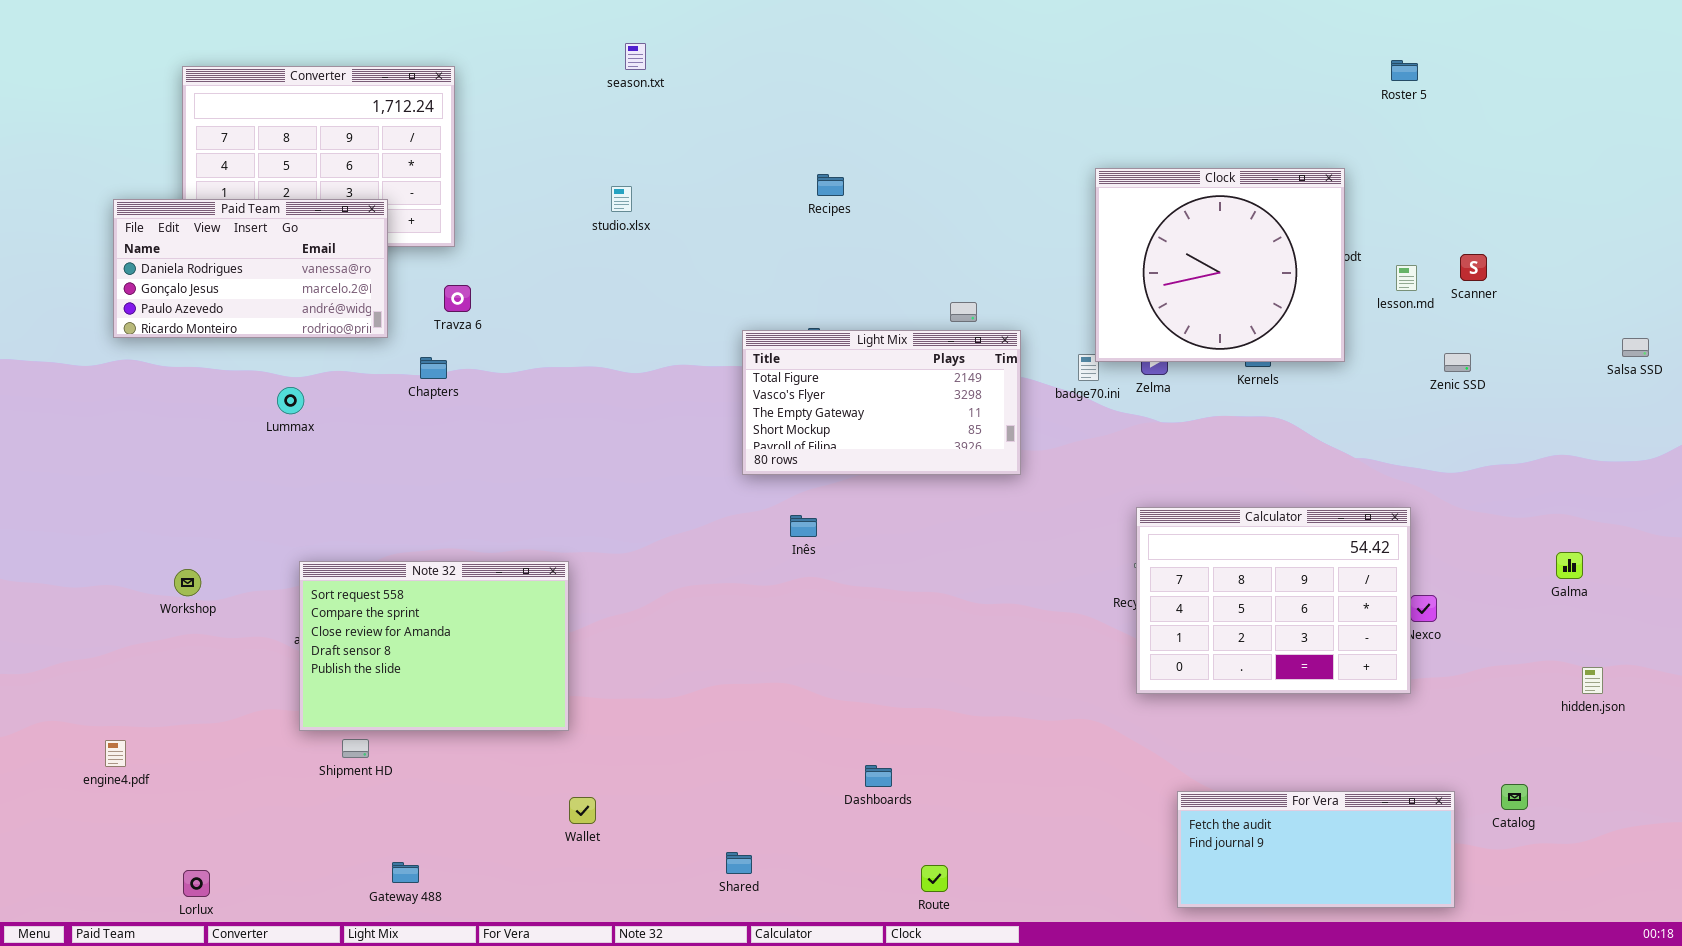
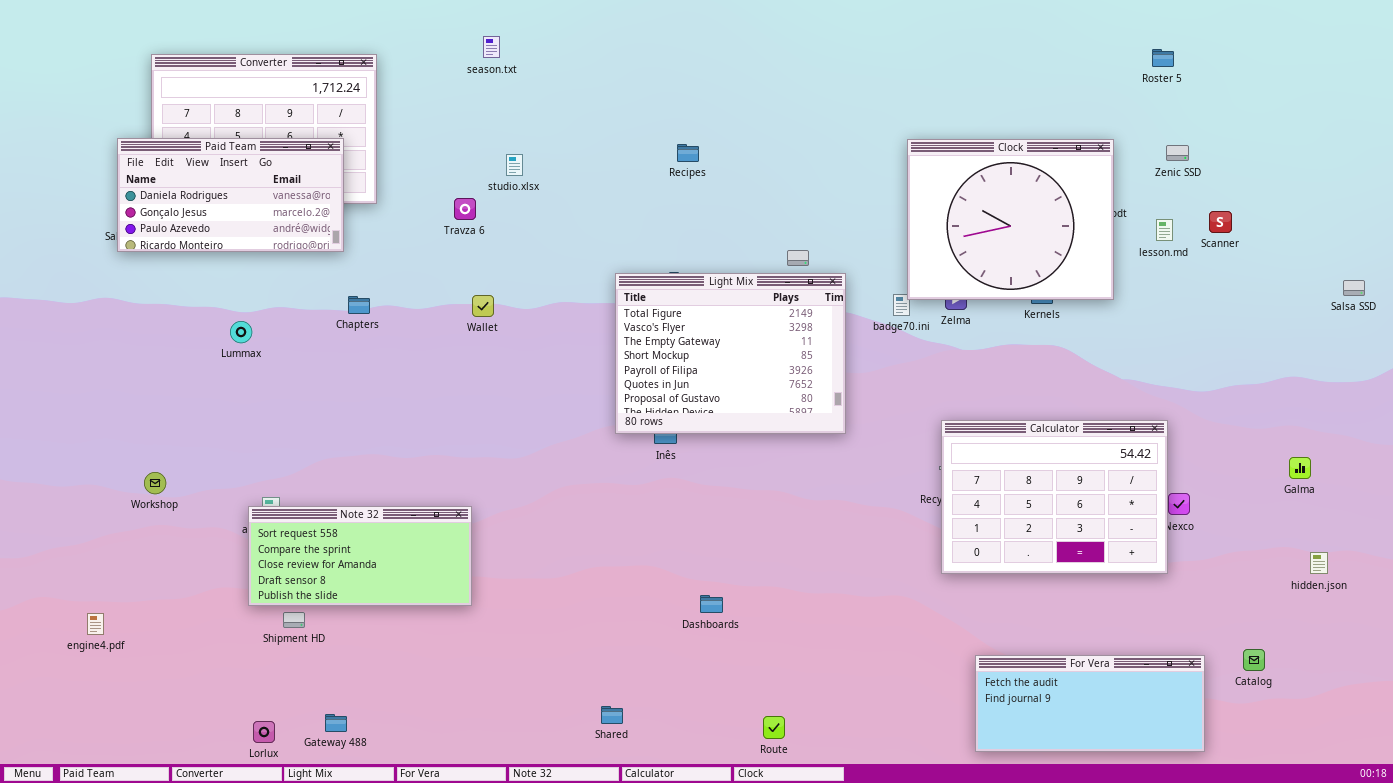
season.txt: [625,43,646,70] -> [483,36,500,58], moved
Paid Team: [113,199,388,338] -> [117,138,344,252], moved
Travza 6: [444,285,471,312] -> [454,198,476,220], moved
Light Mix: [742,330,1021,475] -> [615,273,846,434], resized
Zenic SSD: [1444,353,1471,372] -> [1166,145,1189,161], moved
Note 32: [299,561,569,731] -> [248,506,472,606], resized
Dashboards: [865,765,892,787] -> [700,595,723,613], moved
Wallet: [569,797,596,824] -> [472,295,494,317], moved
Lorlux: [183,870,210,897] -> [253,721,275,743], moved

